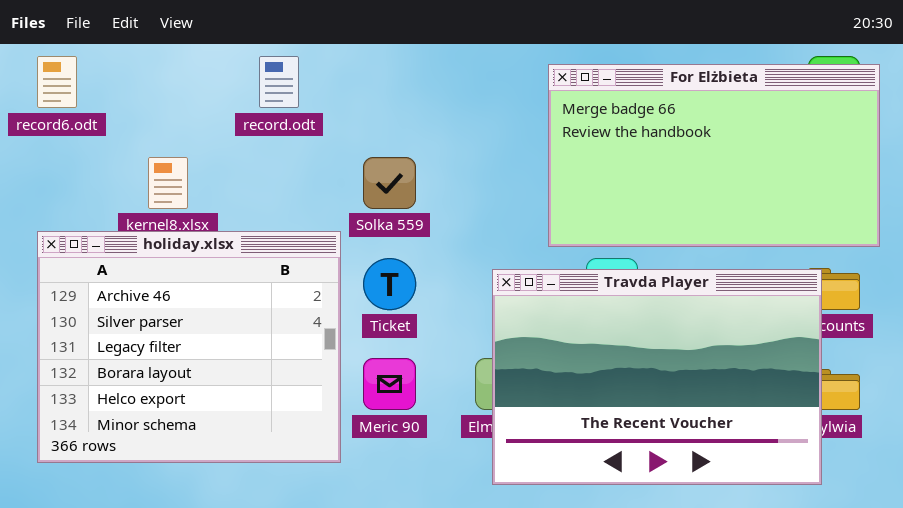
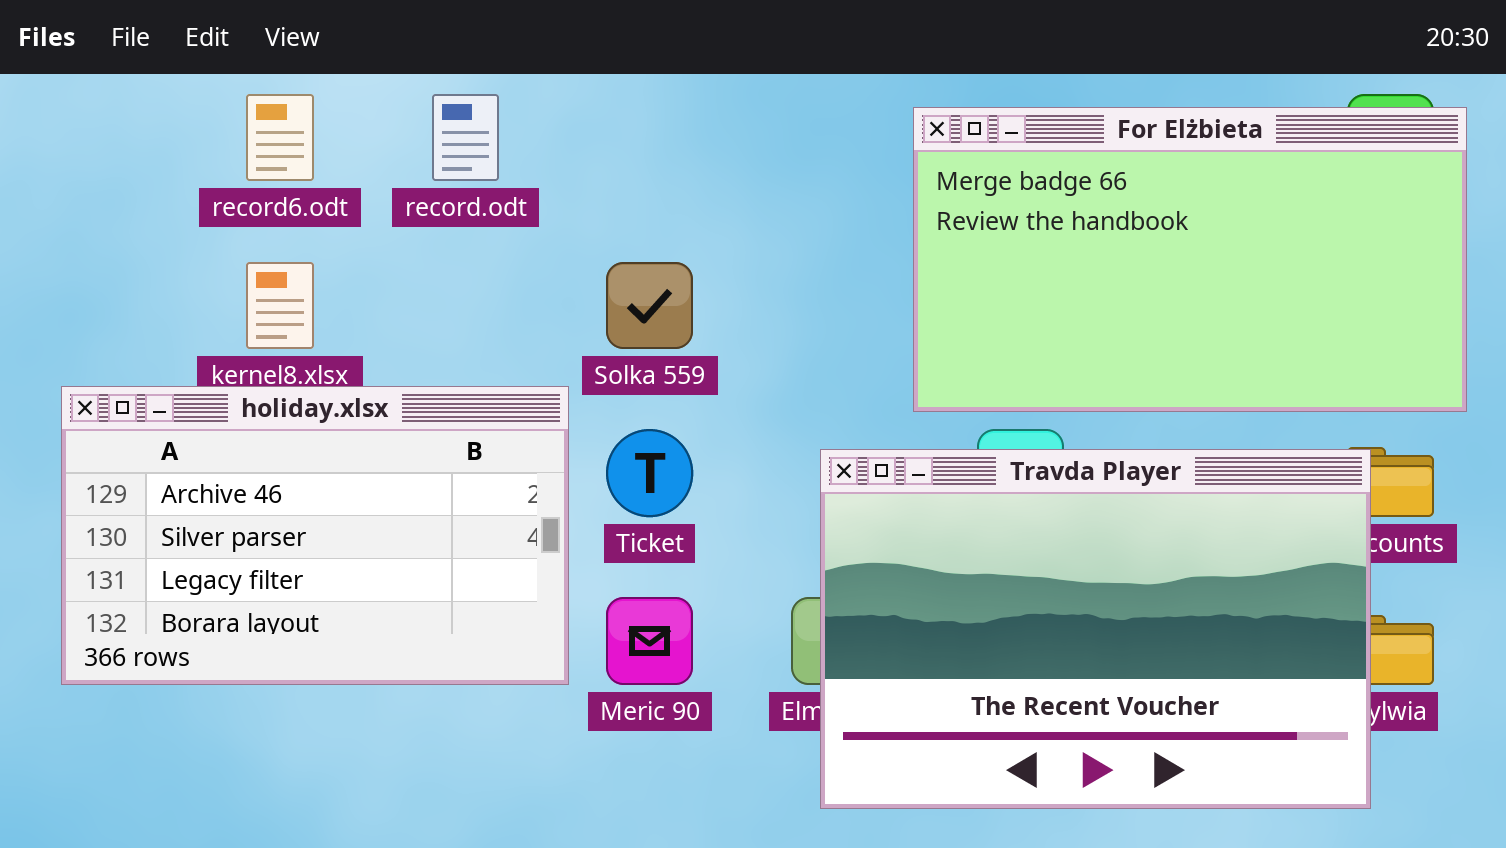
record6.odt: [37,56,77,108] -> [246,94,314,181], moved
holiday.xlsx: [37,231,341,463] -> [61,386,569,685], resized

